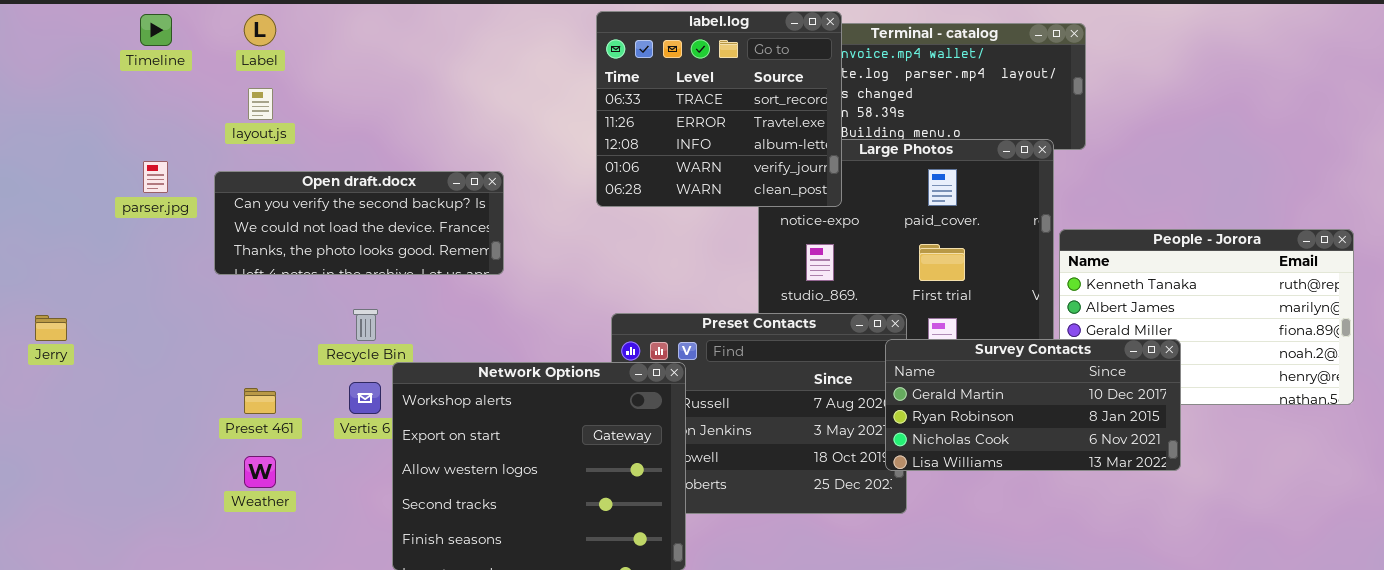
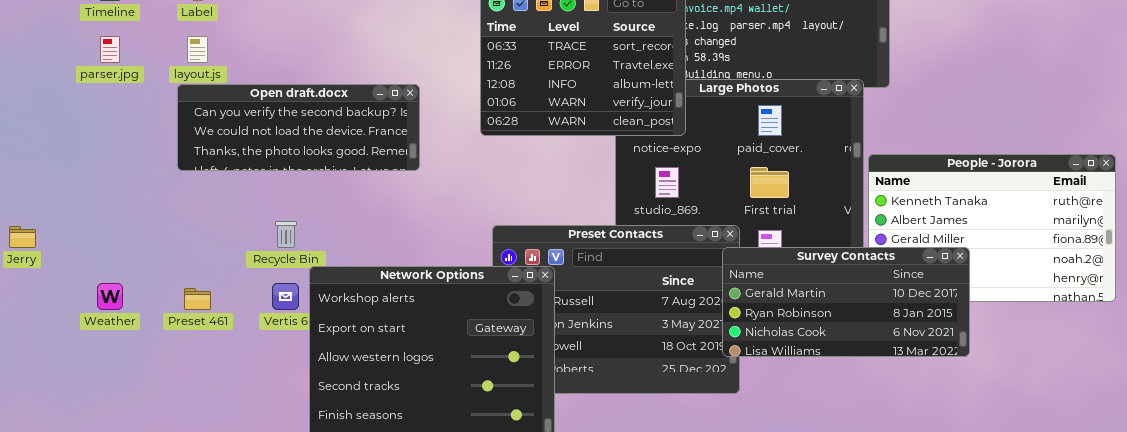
parser.jpg: [143,161,168,193] -> [100,36,120,63], moved
Open draft.docx: [214,171,504,275] -> [177,84,420,171], moved
Weather: [244,456,276,488] -> [97,283,123,310], moved

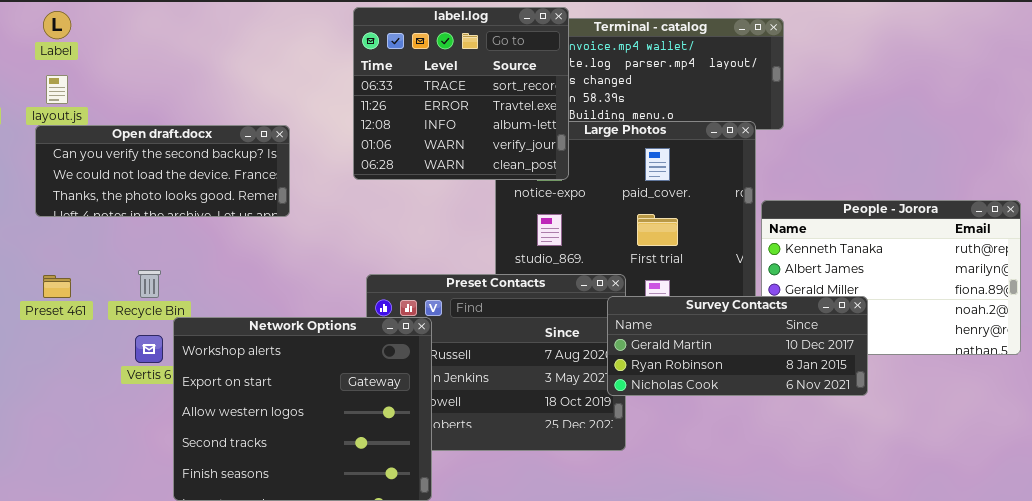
Survey Contacts: [722,247,970,357] -> [607,296,868,396], resized
Preset 461: [184,288,211,310] -> [43,275,71,298], moved

